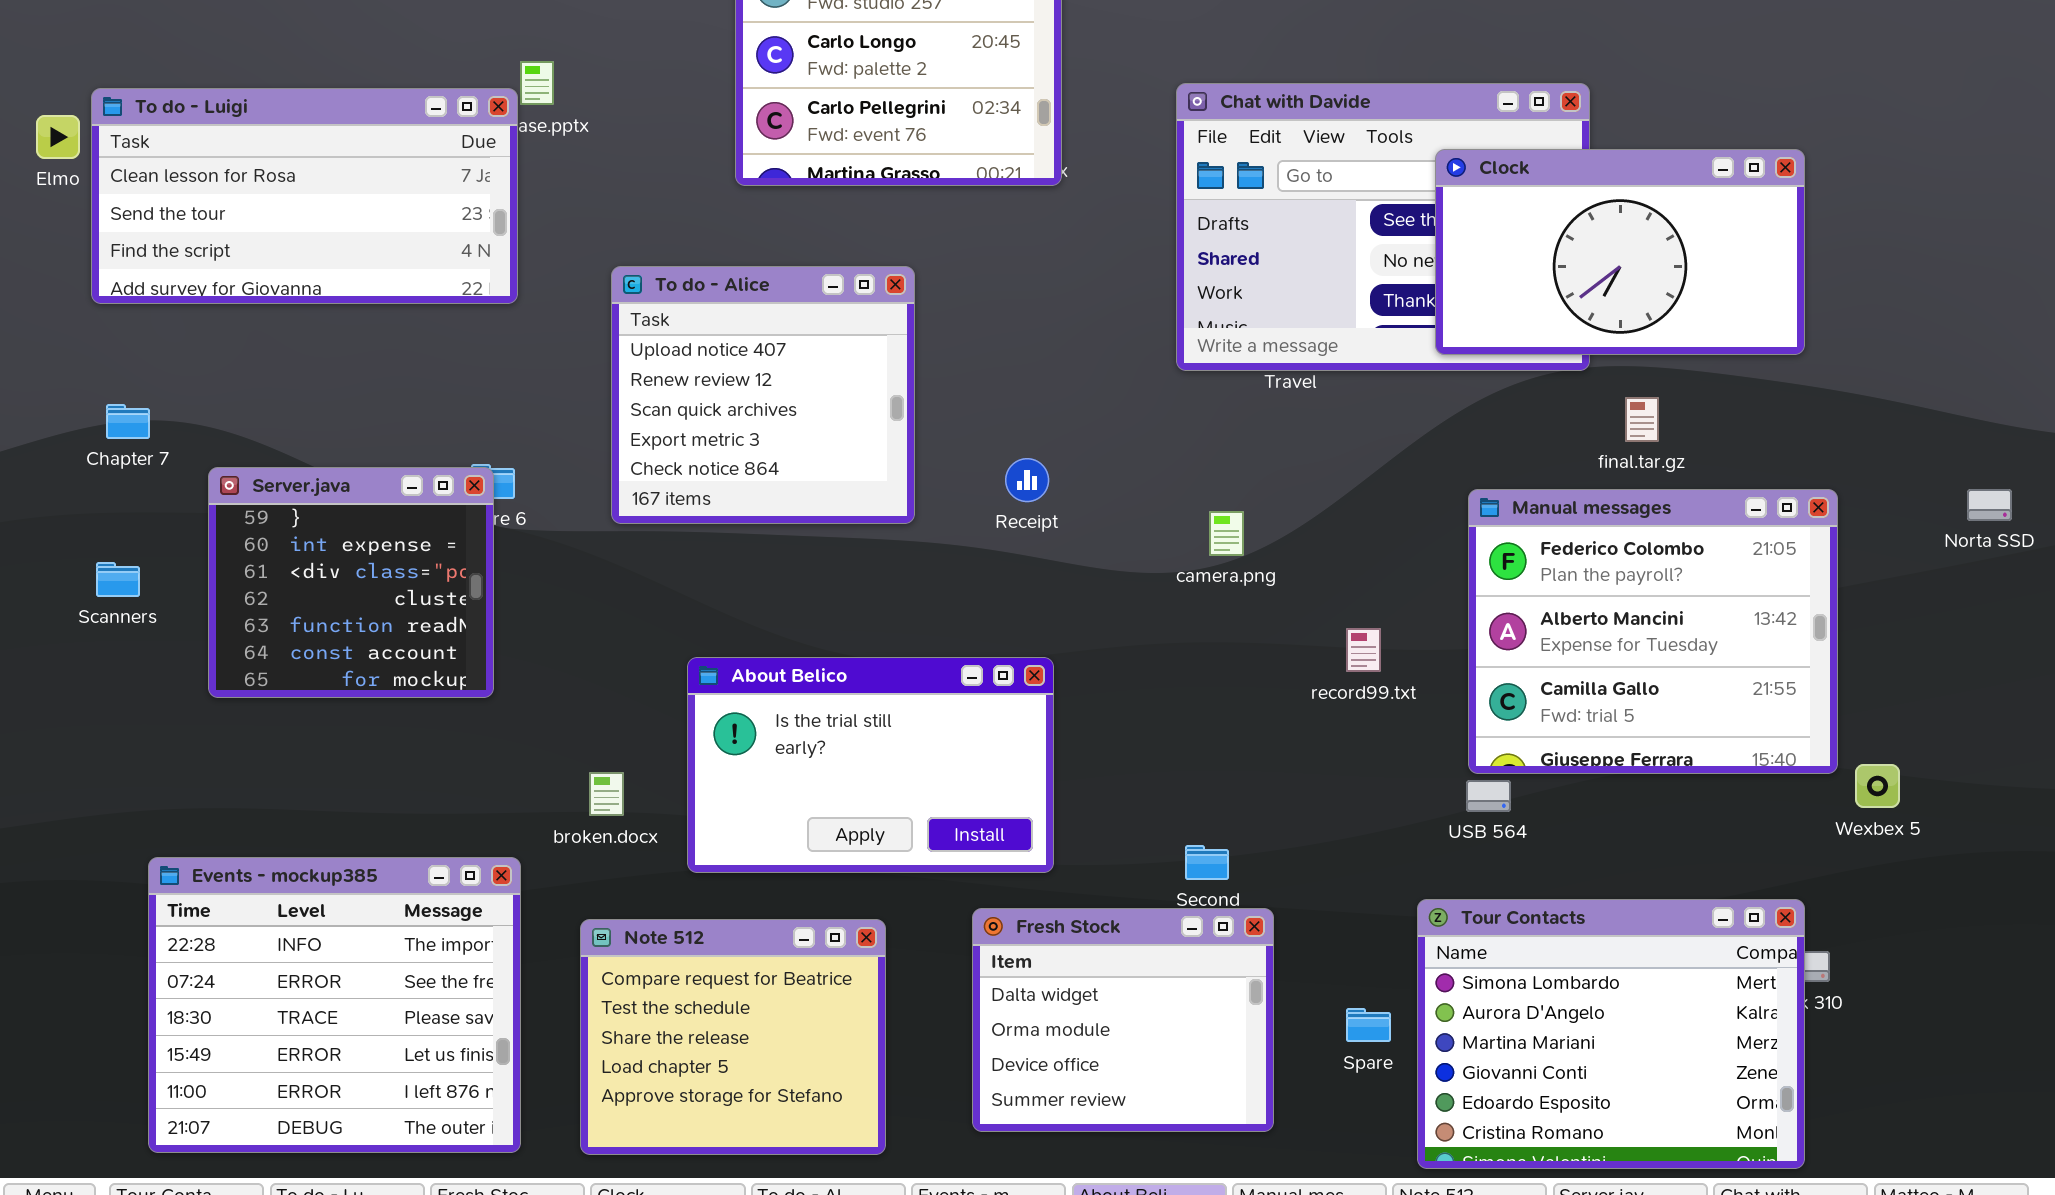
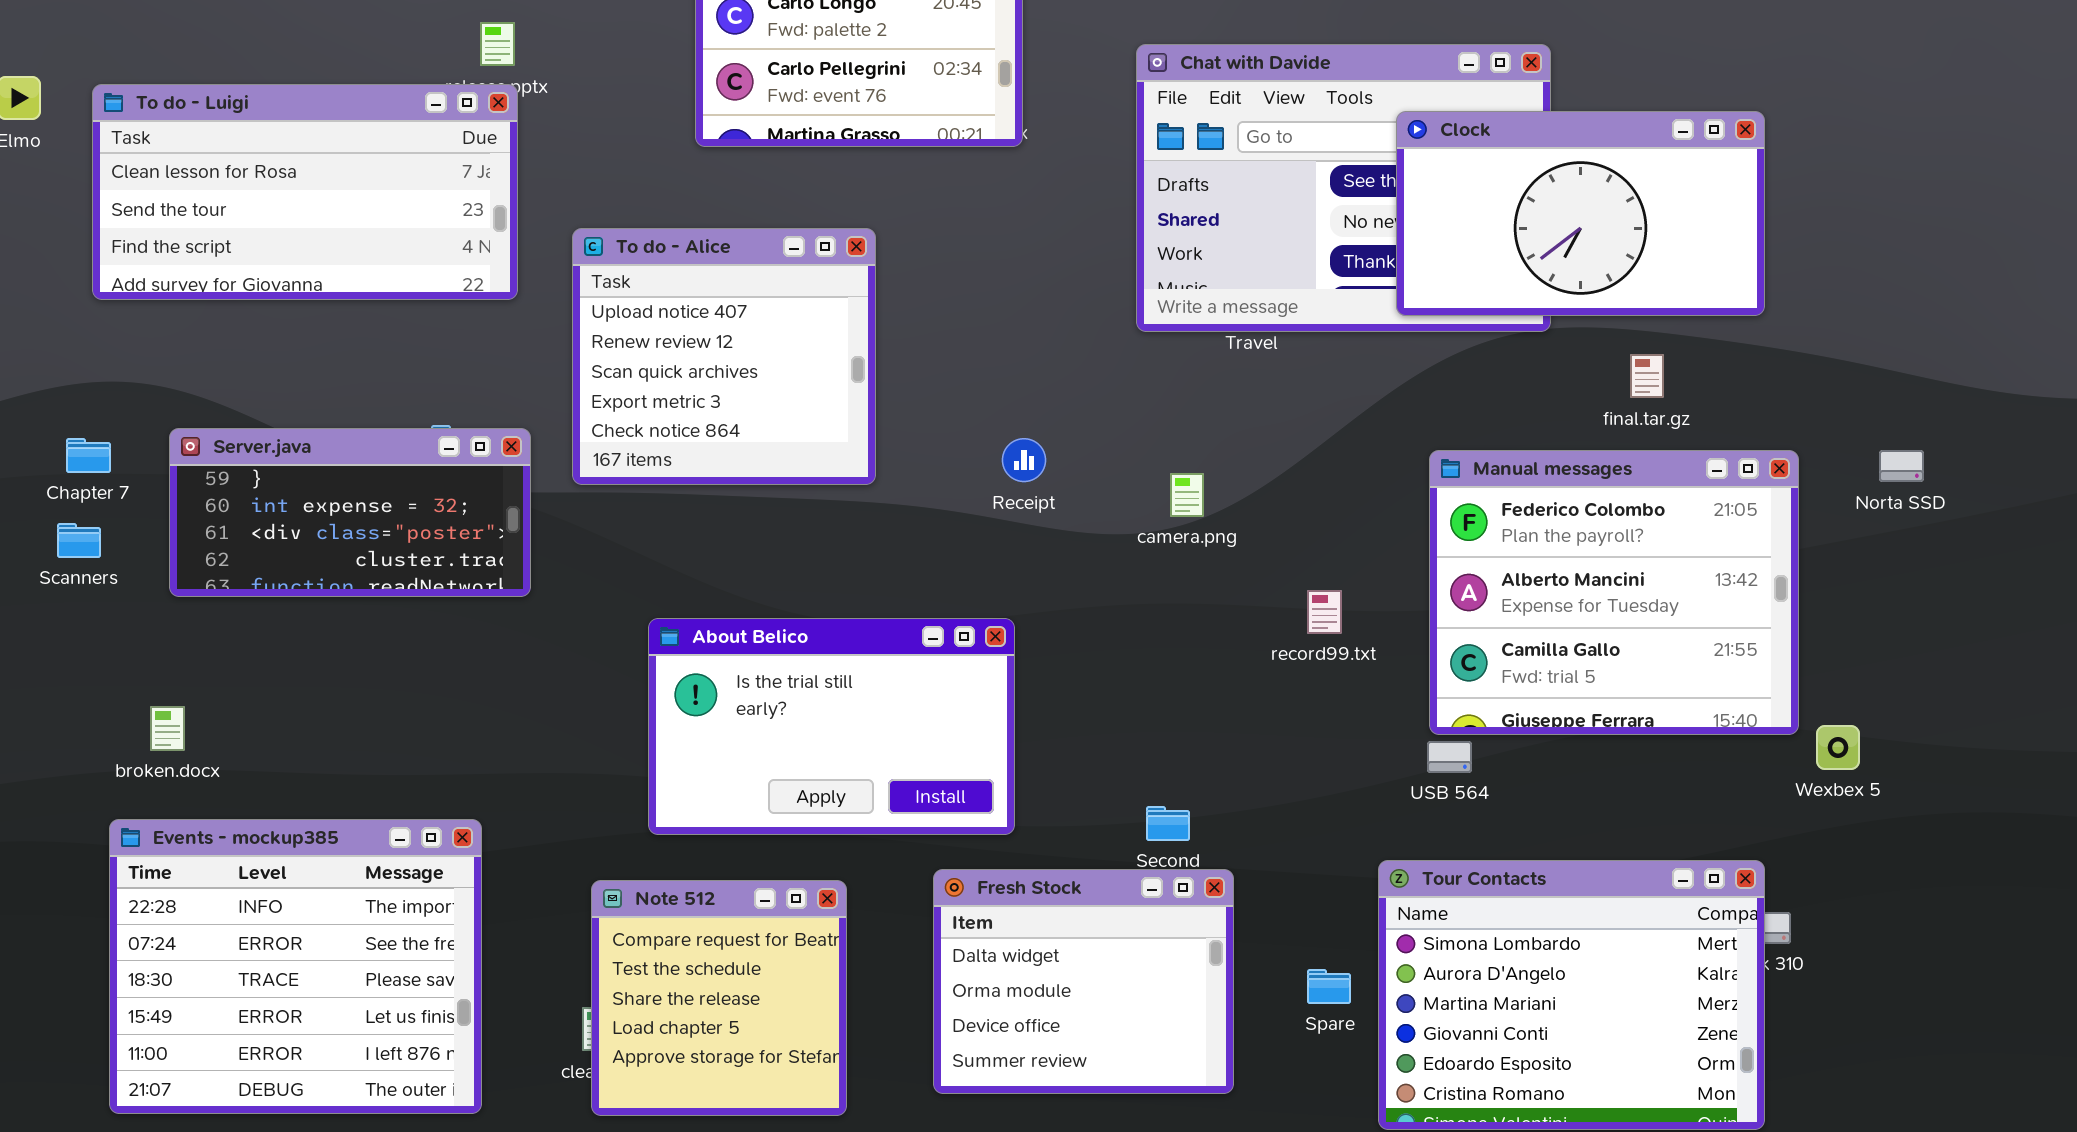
To do - Luigi: [91,88,518,304] -> [92,84,518,300], moved
final.tar.gz: [1625,397,1659,442] -> [1630,354,1664,398], moved
Chapter 7: [106,404,150,439] -> [66,438,111,473], moved
Receipt: [1005,458,1049,502] -> [1002,438,1046,482], moved
Server.java: [208,467,494,698] -> [169,428,531,597], resized
Norta SSD: [1967,489,2012,521] -> [1879,450,1924,482], moved
broken.docx: [589,772,624,816] -> [150,706,185,751], moved
Note 512: [580,919,886,1155] -> [591,880,847,1116], resized

